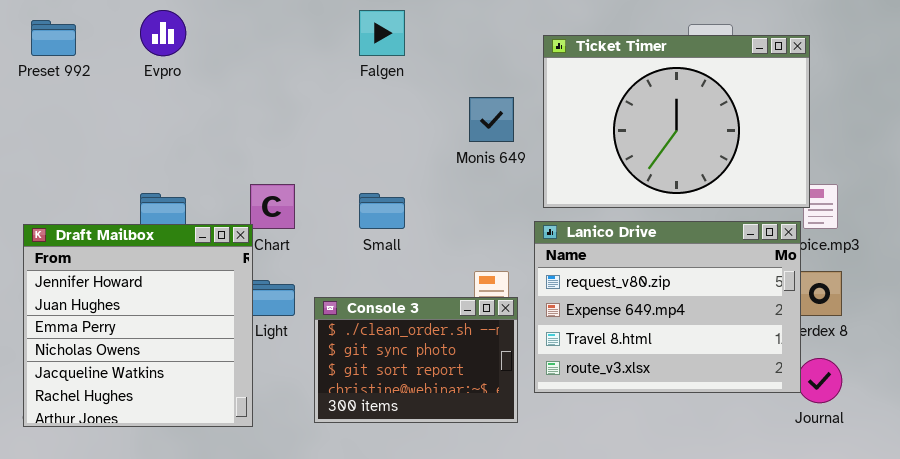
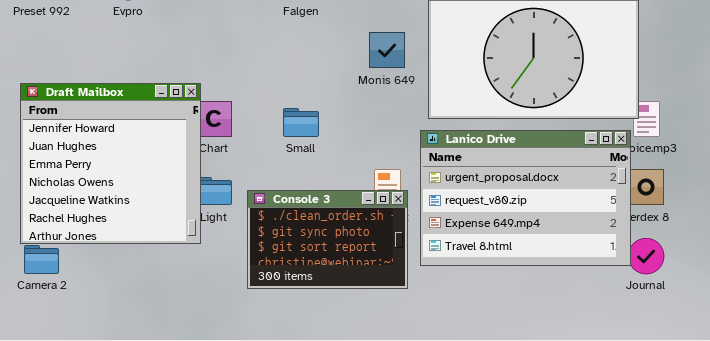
Lanico Drive: [534,221,801,393] -> [420,130,631,266], scrolled up 1 row
Draft Mailbox: [23,224,253,427] -> [20,83,201,244], moved

